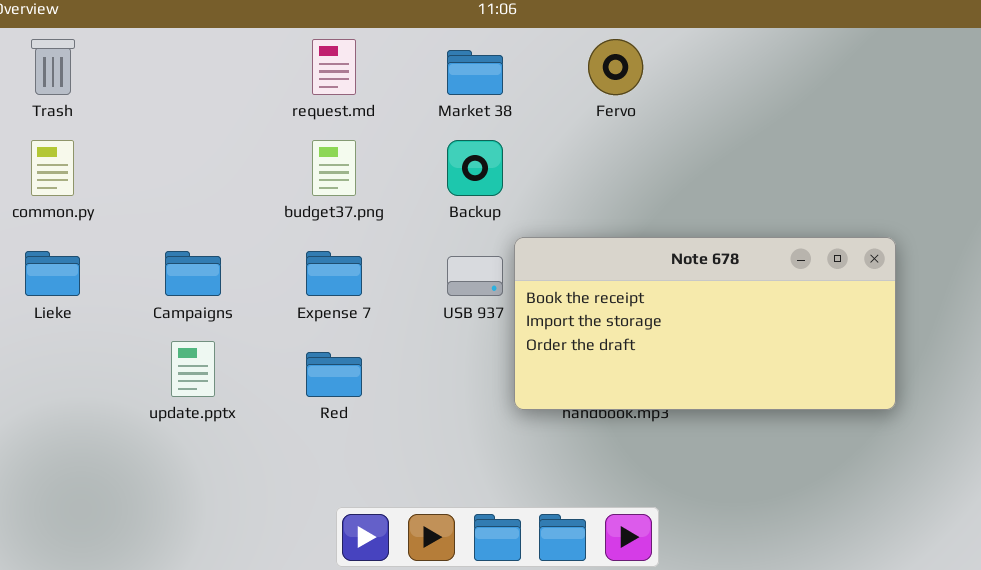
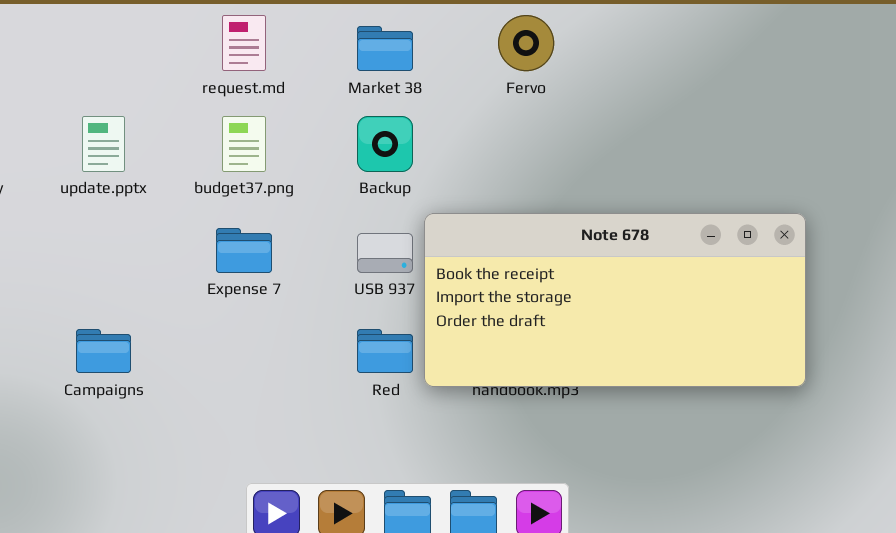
Campaigns: [165,251,221,296] -> [76,329,131,373], moved
update.pptx: [171,341,215,397] -> [82,116,125,172], moved
Red: [306,352,362,397] -> [357,329,413,373], moved

